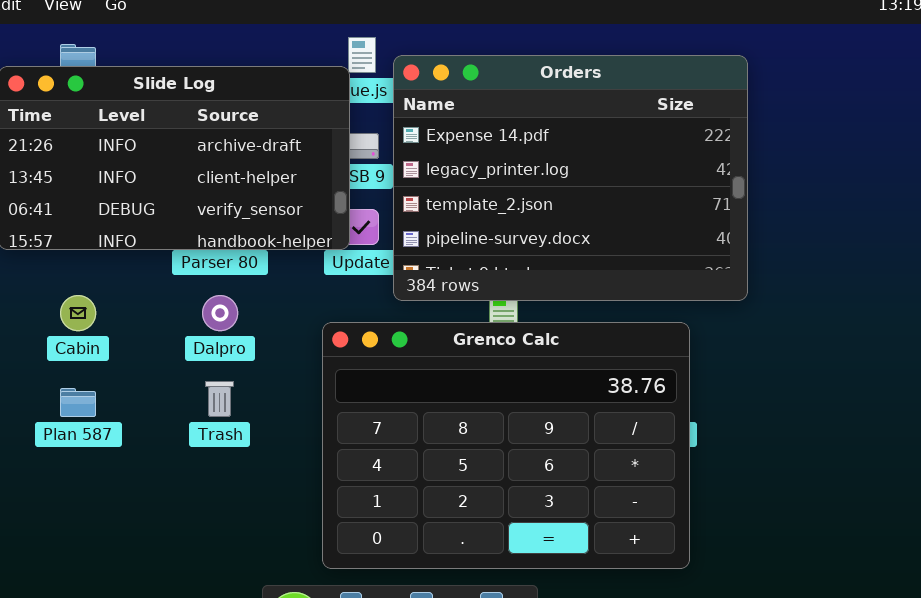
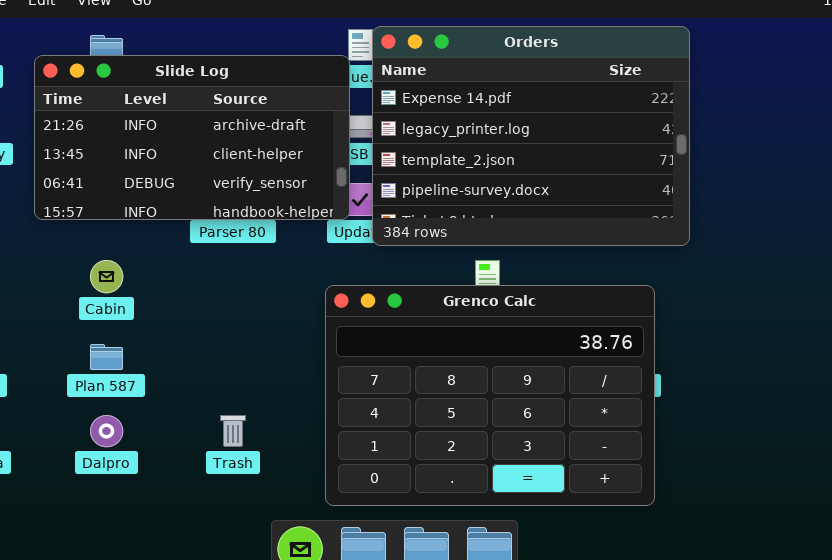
Orders: [393,55,748,301] -> [372,26,690,246], moved
Dalpro: [202,295,238,331] -> [90,415,123,447], moved
Trash: [205,381,234,417] -> [220,415,246,447], moved

